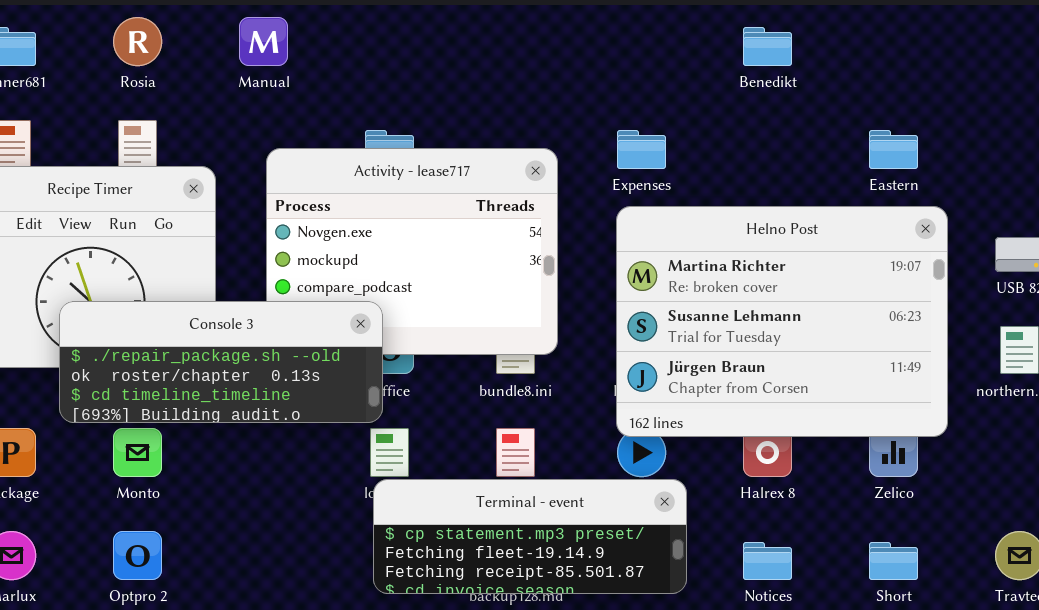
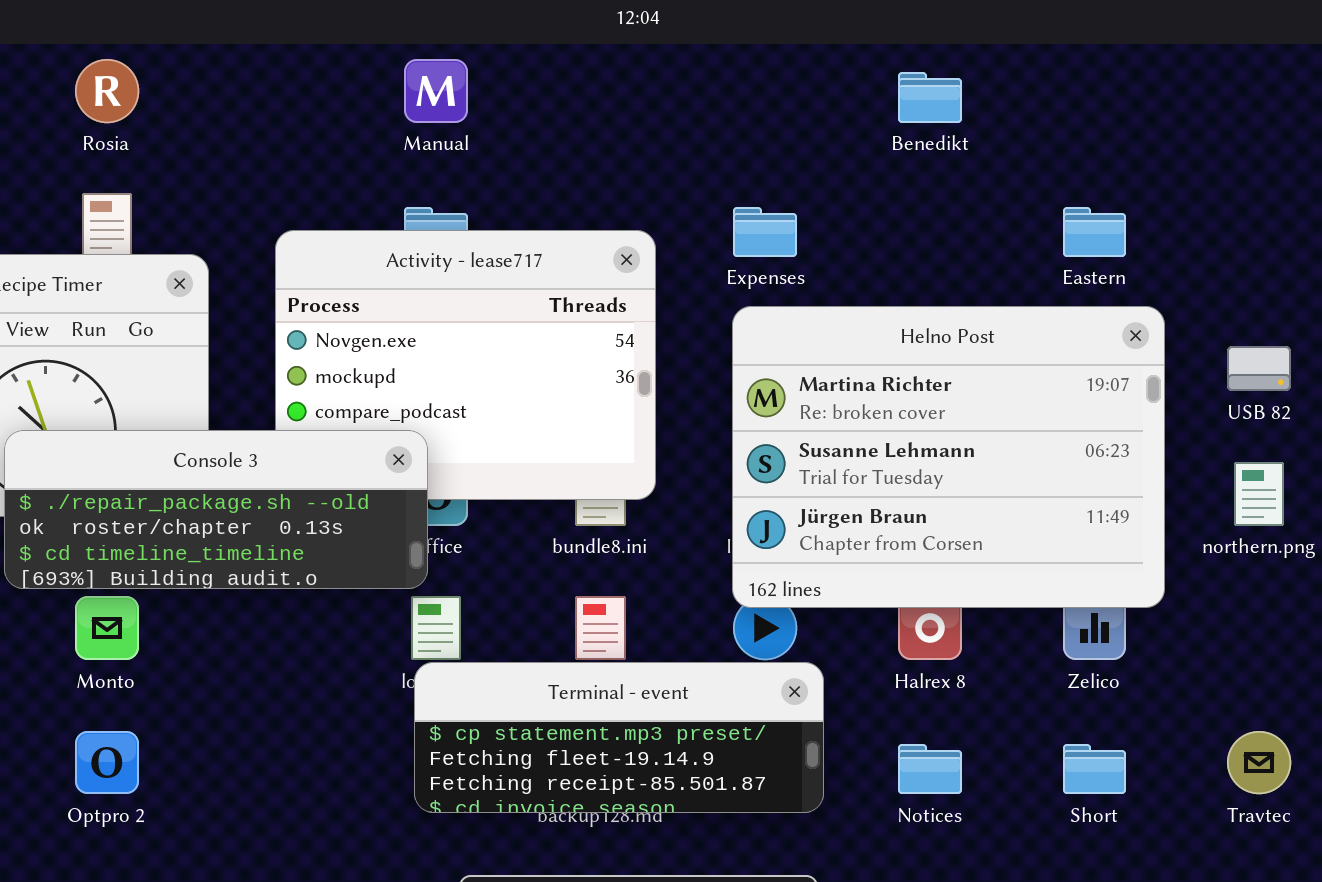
Manual: [239,17,288,66] -> [404,59,468,123], moved

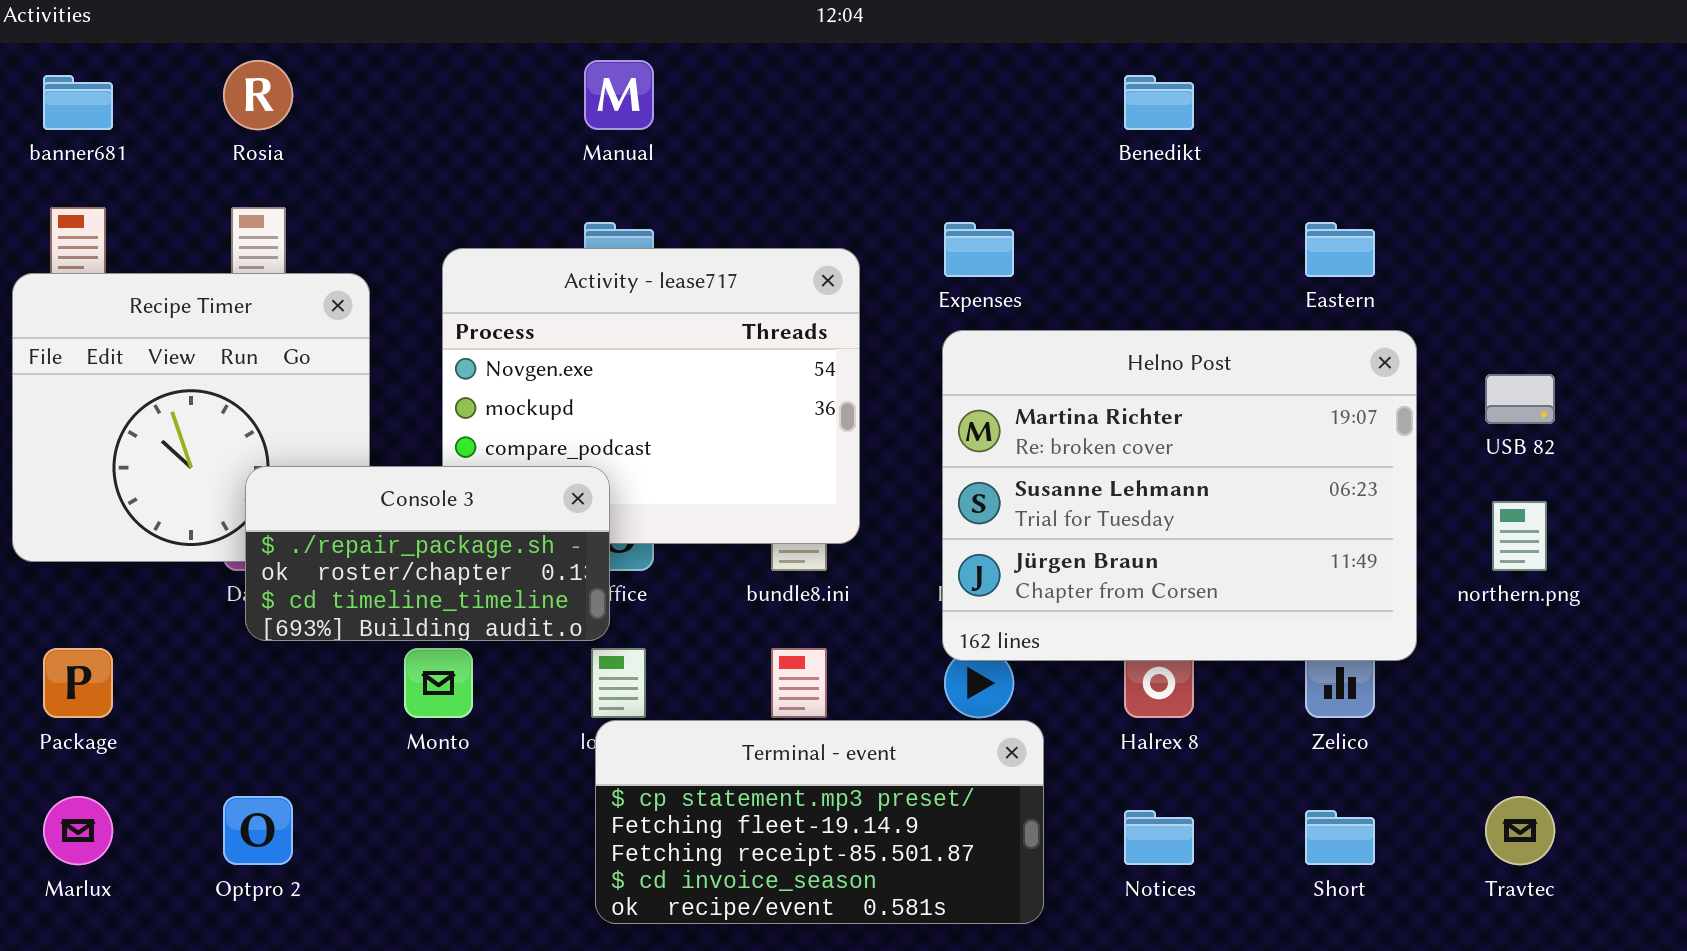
Console 3: [4,430,428,589] -> [245,466,610,641], resized
Monto: [75,596,139,660] -> [404,648,473,718], moved
Terminal - event: [414,662,824,813] -> [595,720,1044,924], resized

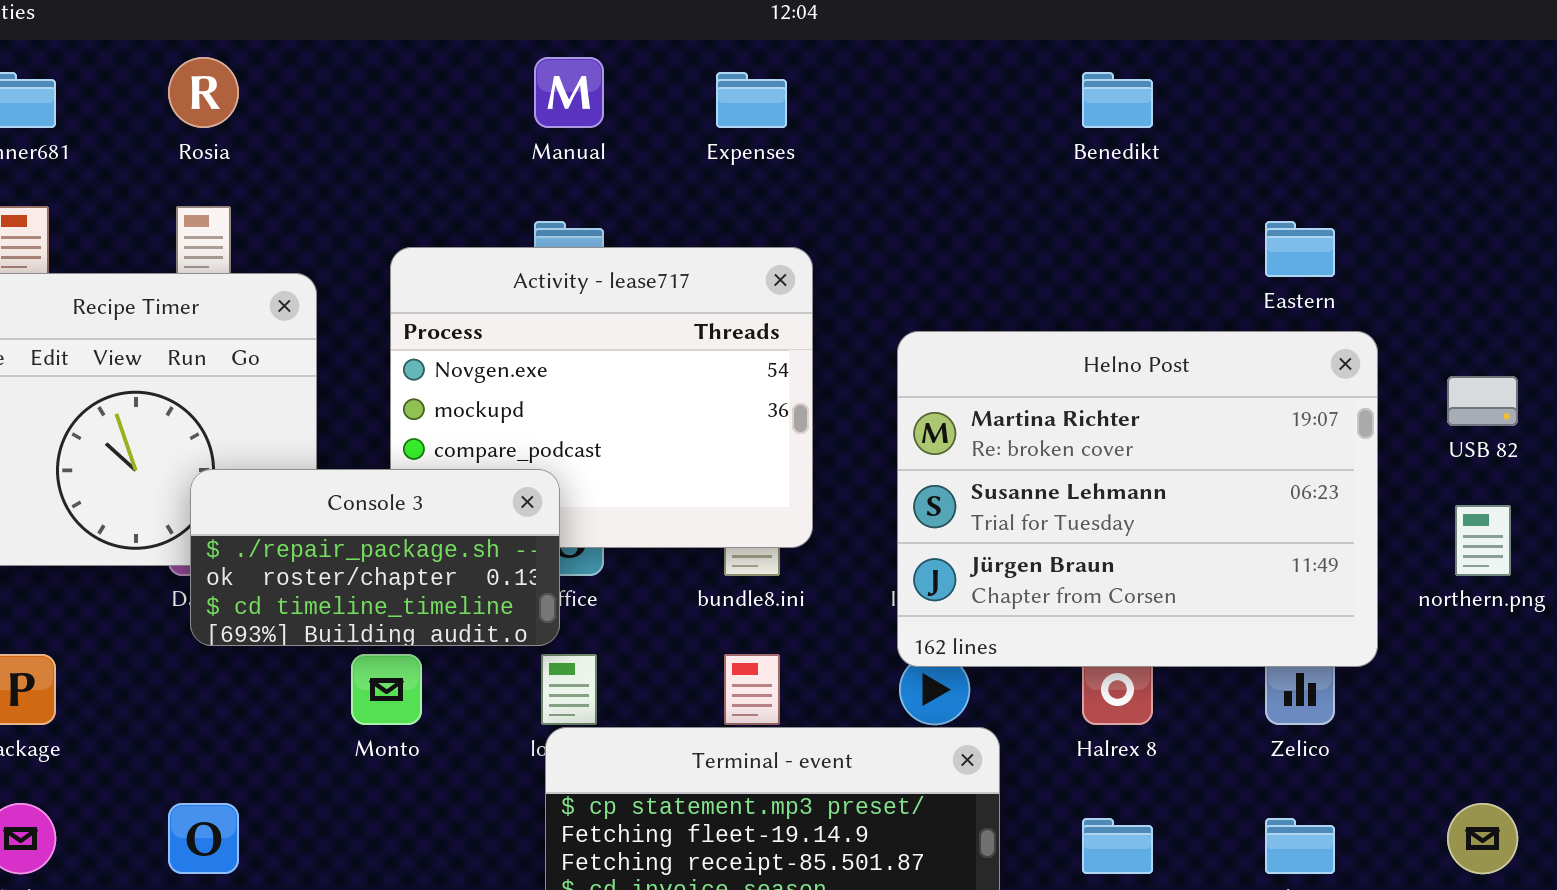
Expenses: [944,222,1014,277] -> [716,72,787,128], moved

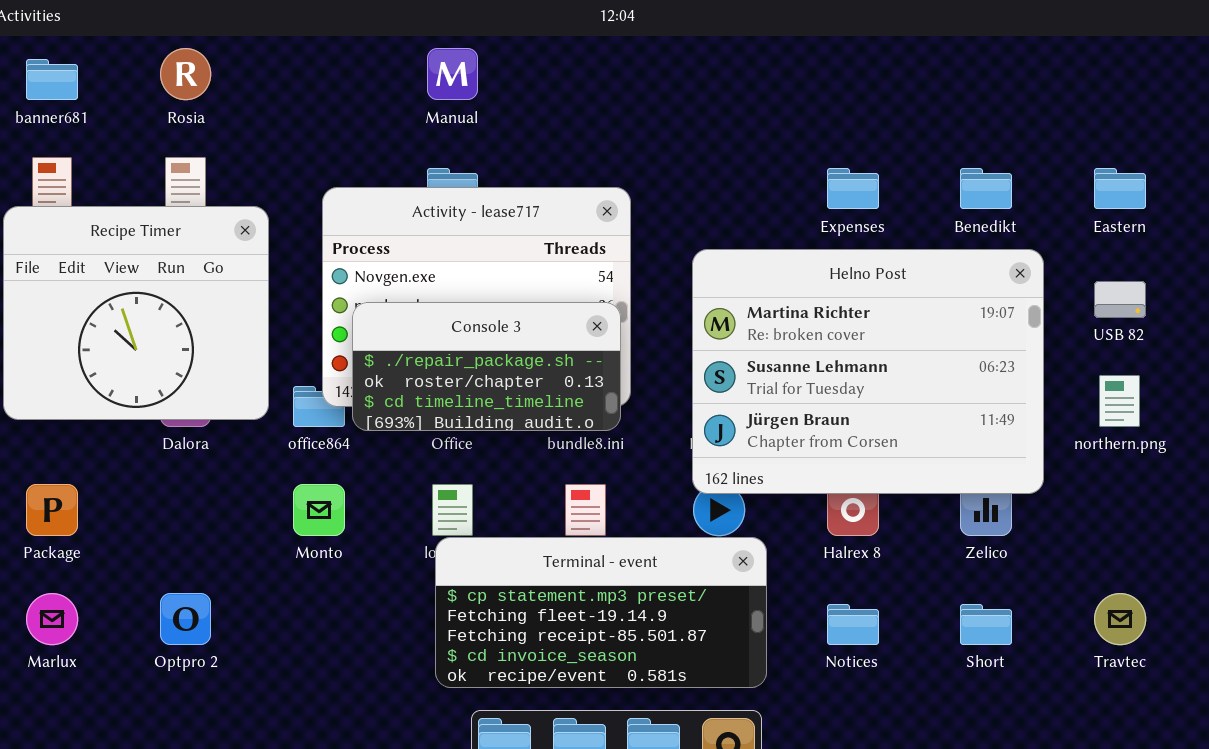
Expenses: [716,72,787,128] -> [827,168,879,209], moved
Benedikt: [1082,72,1153,128] -> [960,168,1012,209], moved
Eastern: [1265,221,1335,277] -> [1094,168,1146,209], moved
Console 3: [190,469,560,646] -> [352,302,621,431], moved

